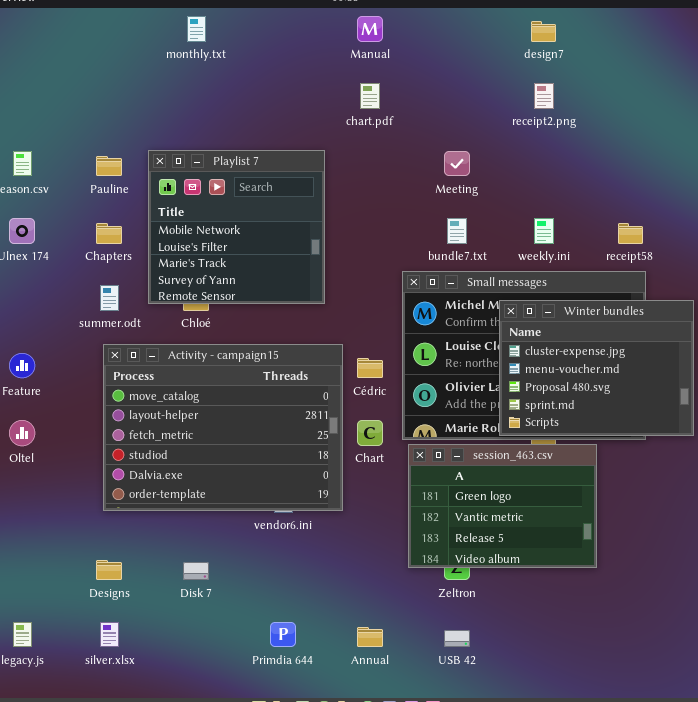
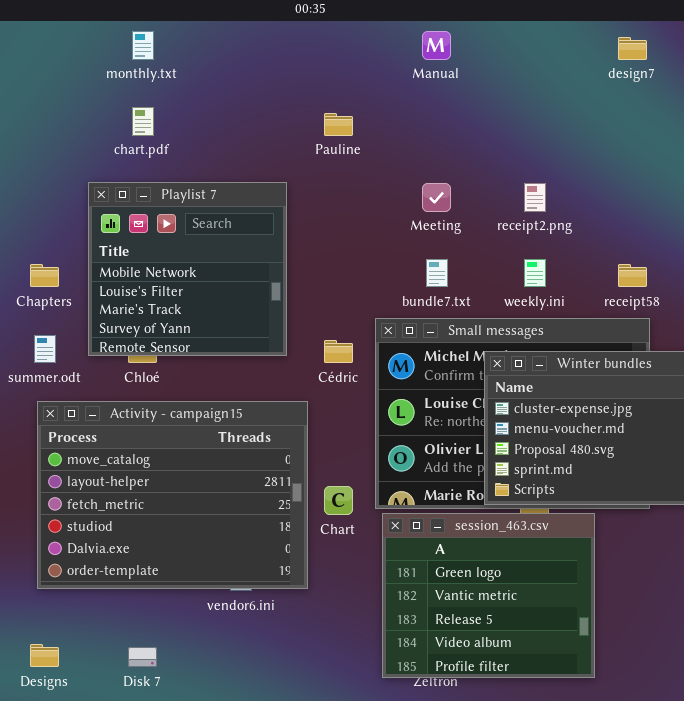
Manual: [357,16,383,42] -> [422,31,451,60], moved
design7: [531,21,556,42] -> [618,37,647,60], moved
chart.pdf: [360,83,380,109] -> [132,107,154,136], moved
receipt2.png: [534,83,554,109] -> [524,183,546,212], moved
Pauline: [96,156,122,176] -> [324,113,353,136], moved
Cédric: [357,358,383,378] -> [324,340,353,363], moved
session_463.csv: [408,444,597,568] -> [382,513,595,678], resized

